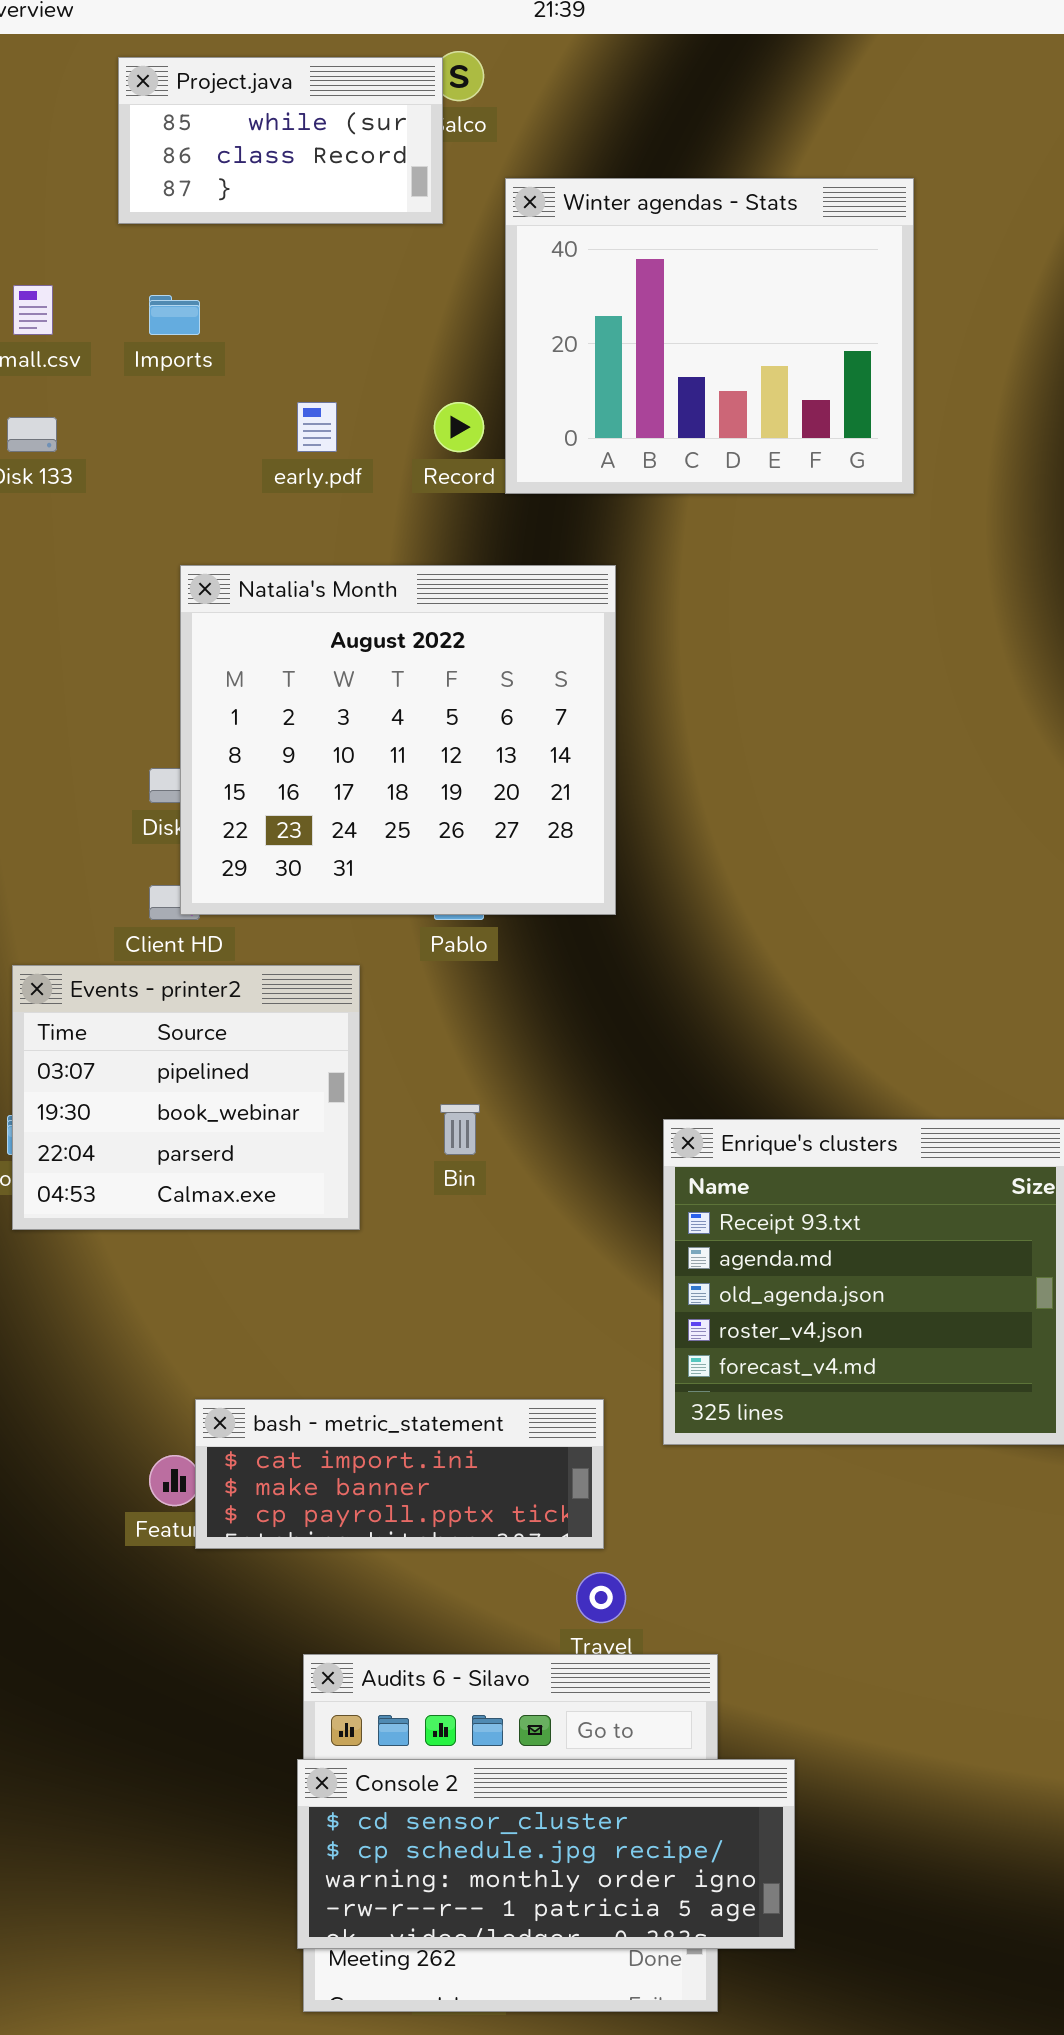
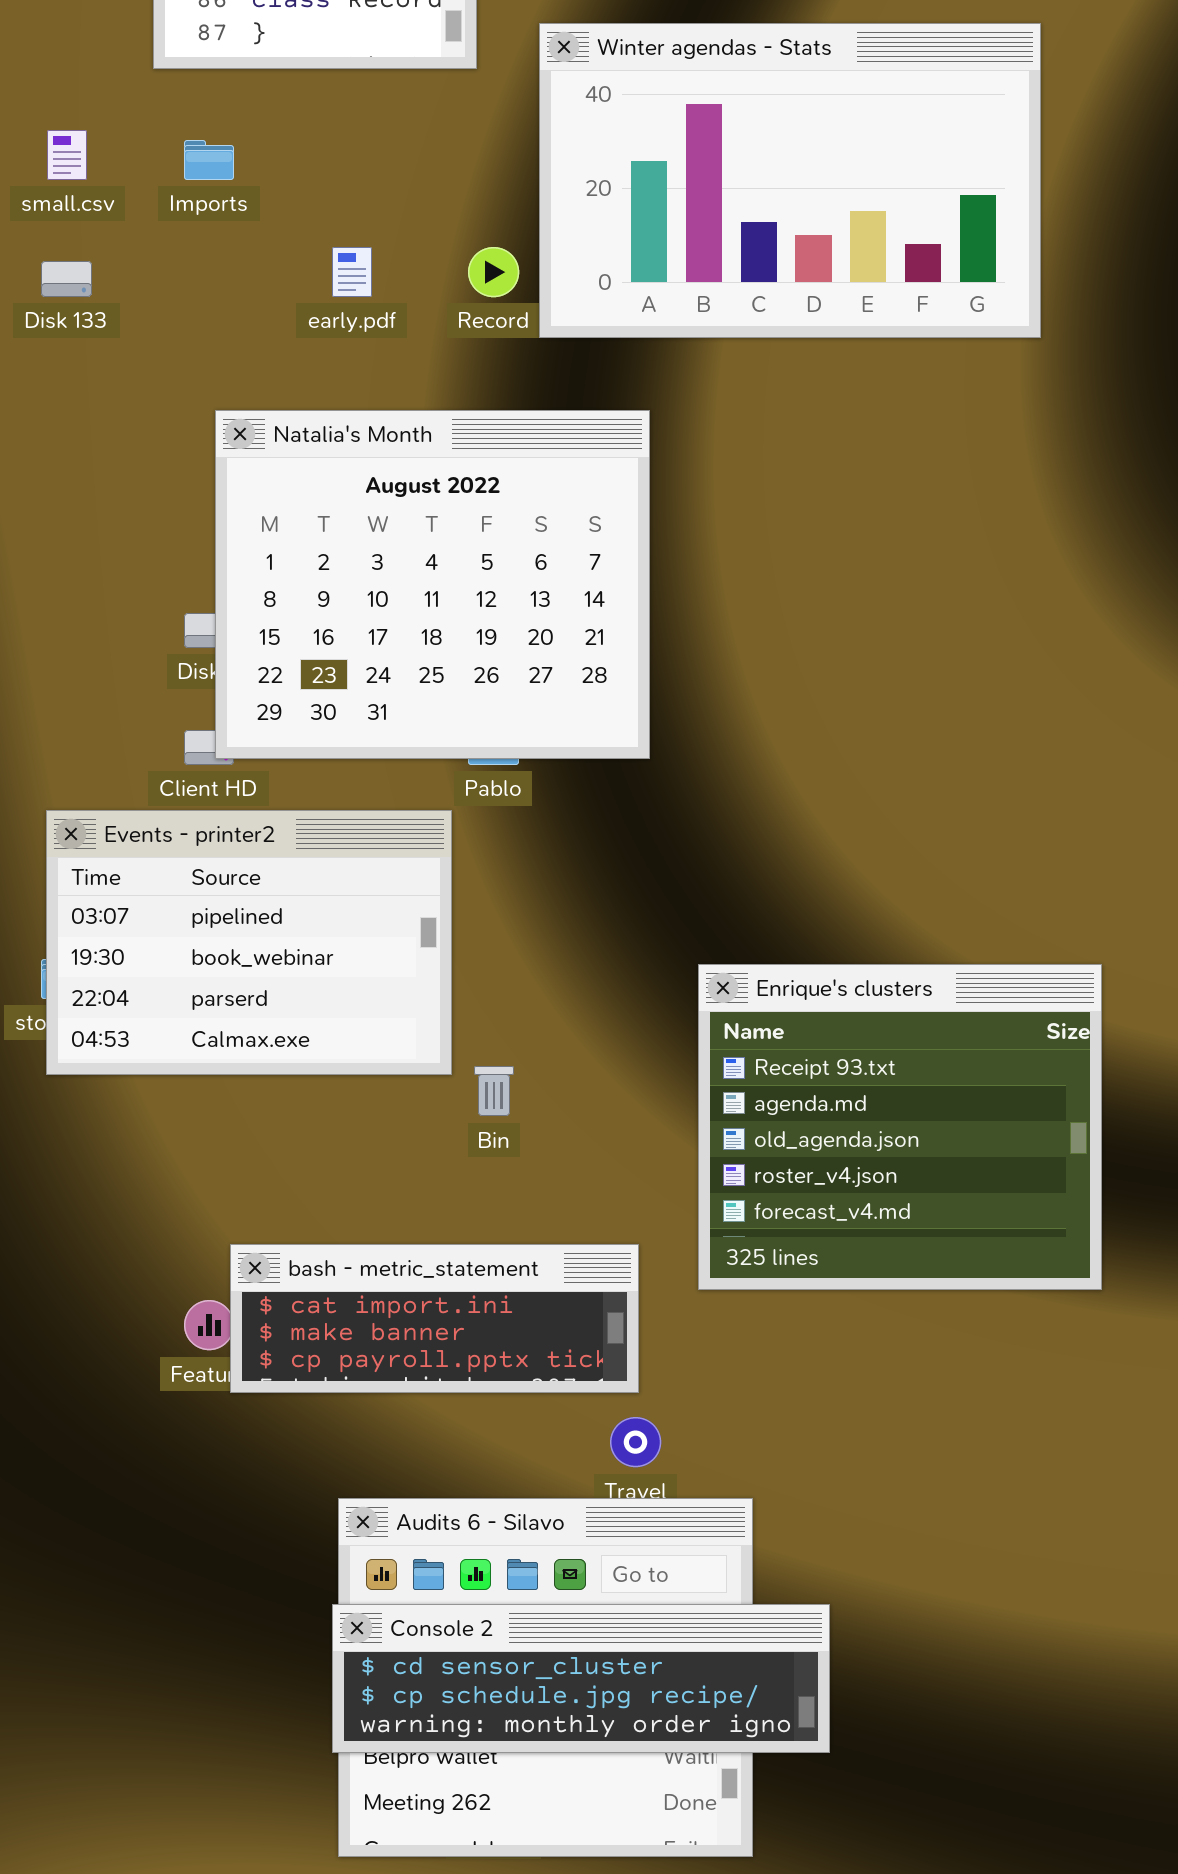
Winter agendas - Stats: [505,178,914,494] -> [539,23,1041,338], resized
Events - printer2: [12,965,360,1230] -> [46,810,452,1075], resized
Bin: [440,1104,480,1155] -> [474,1066,514,1116], moved
Console 2: [297,1759,795,1949] -> [332,1604,830,1753], resized

